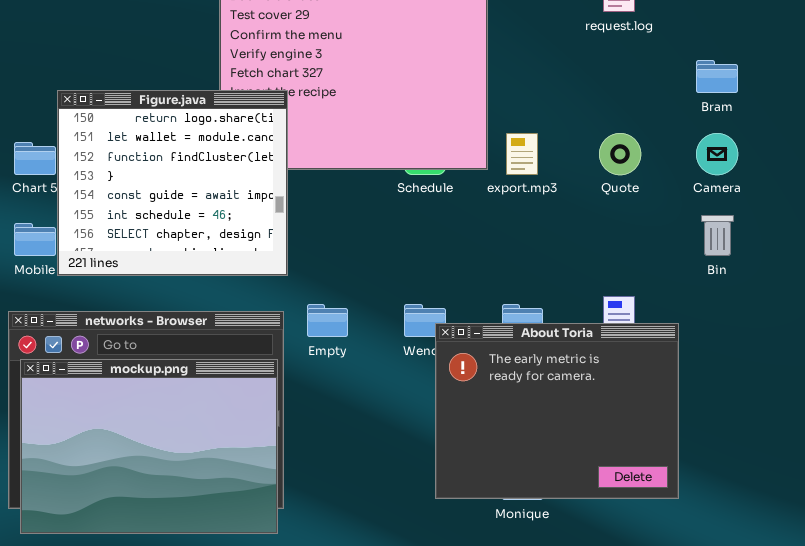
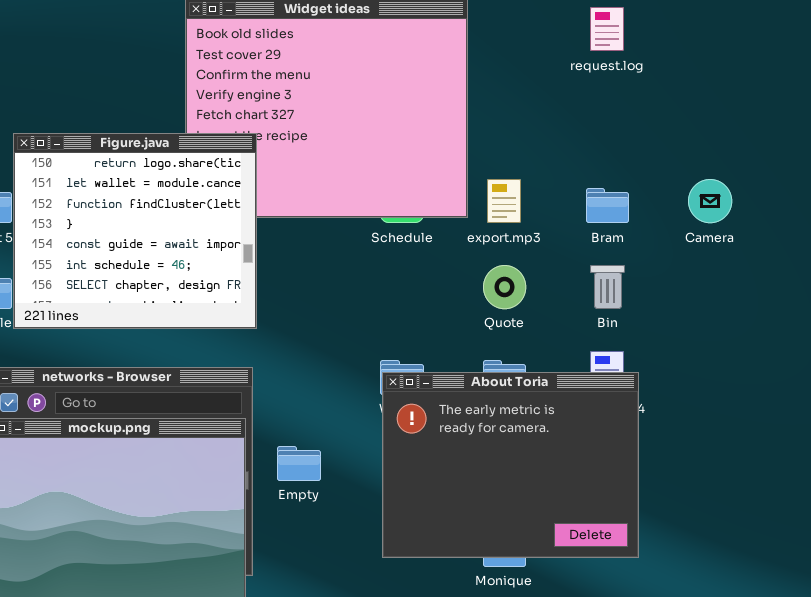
Bram: [696,60,738,93] -> [586,188,629,223], moved
Quote: [599,133,641,175] -> [483,265,526,309], moved
Bin: [701,215,734,256] -> [590,265,625,309], moved
Empty: [307,304,348,337] -> [277,446,321,481], moved
About Toria: [435,323,679,499] -> [382,372,639,558], moved

